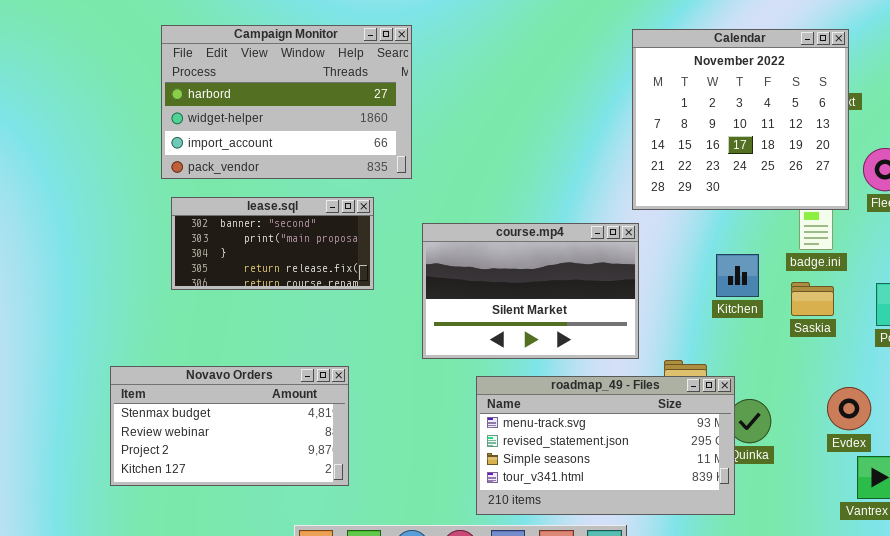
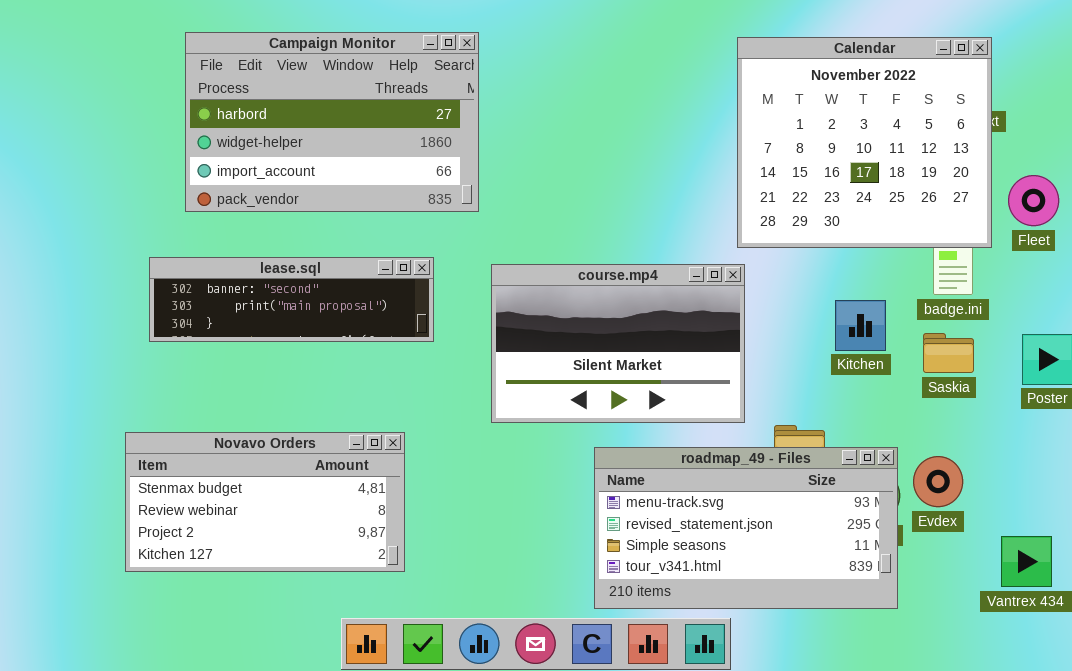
lease.sql: [171,197,374,290] -> [149,257,434,342], resized
roadmap_49 - Files: [476,376,735,515] -> [594,447,898,609], moved
Evdex: [827,387,871,430] -> [913,456,963,507], moved

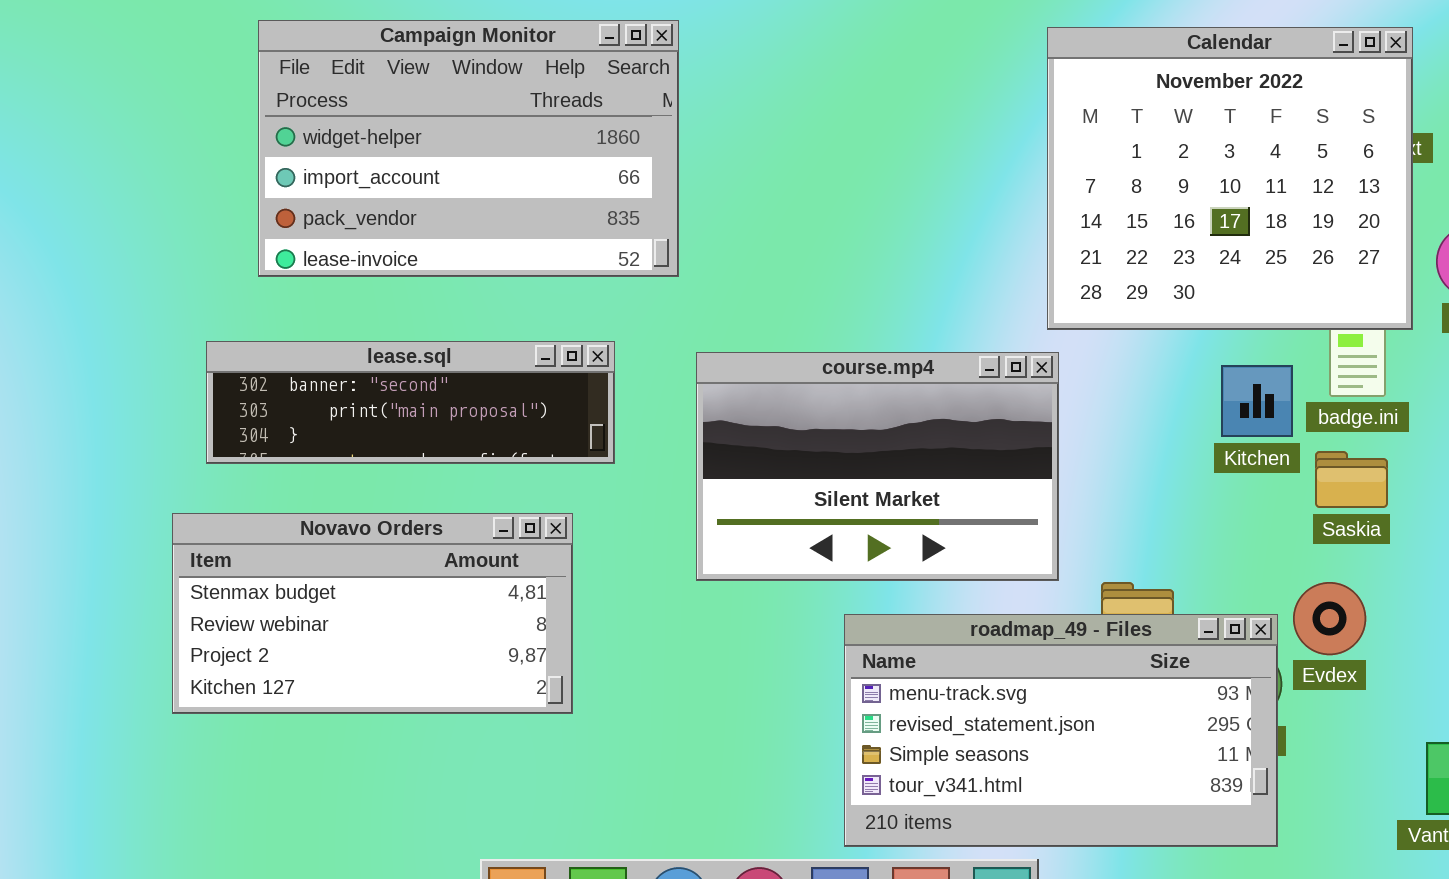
Campaign Monitor: [185,32,479,212] -> [258,20,679,277], scrolled down 1 row
Kitchen: [835,300,886,351] -> [1221,365,1293,437], moved
Novavo Orders: [125,432,405,572] -> [172,513,573,714], moved
Evdex: [913,456,963,507] -> [1293,582,1366,655], moved

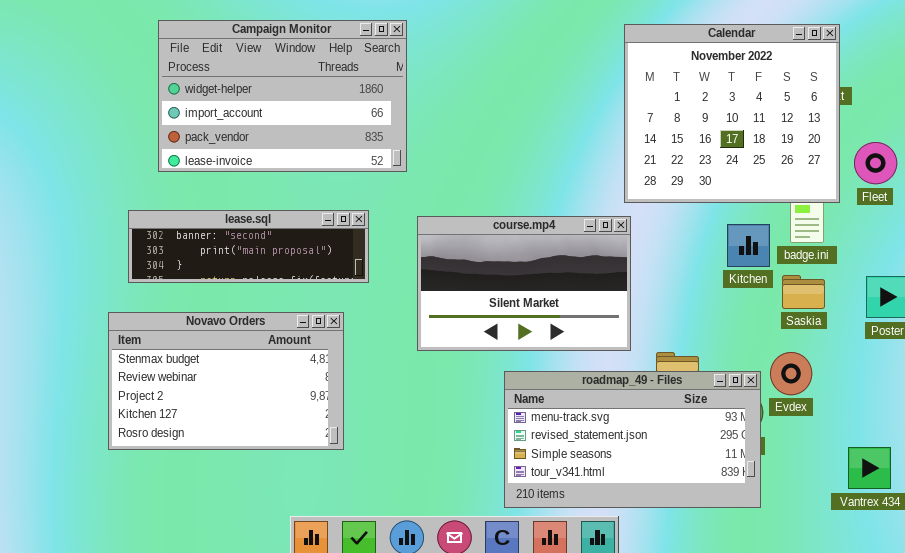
Novavo Orders: [172,513,573,714] -> [108,312,344,450], resized

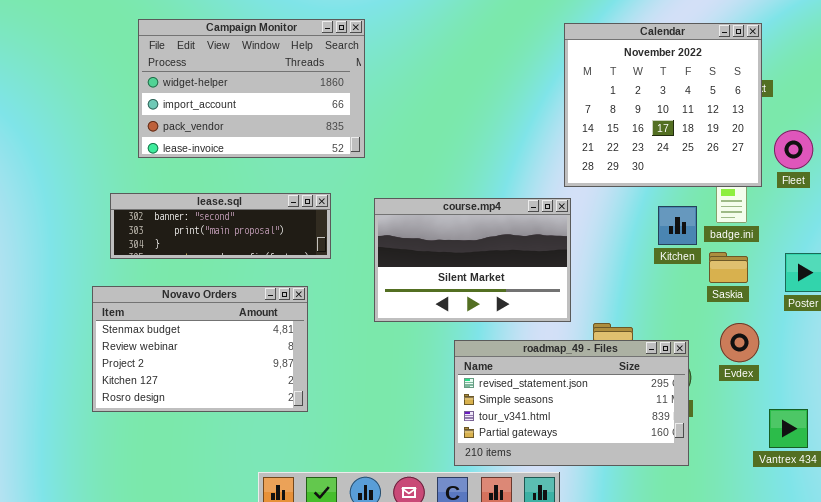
Evdex: [770,352,812,395] -> [720,323,759,362], moved
roadmap_49 - Files: [504,371,761,508] -> [454,340,689,466], scrolled down 1 row

